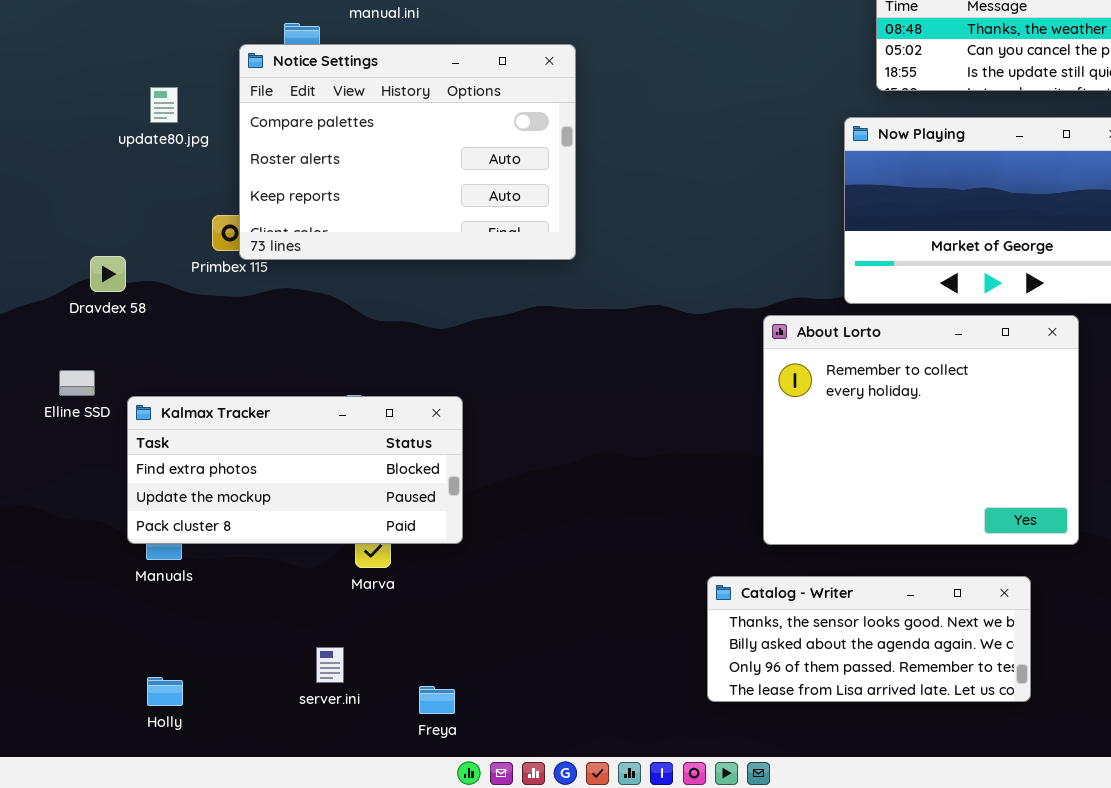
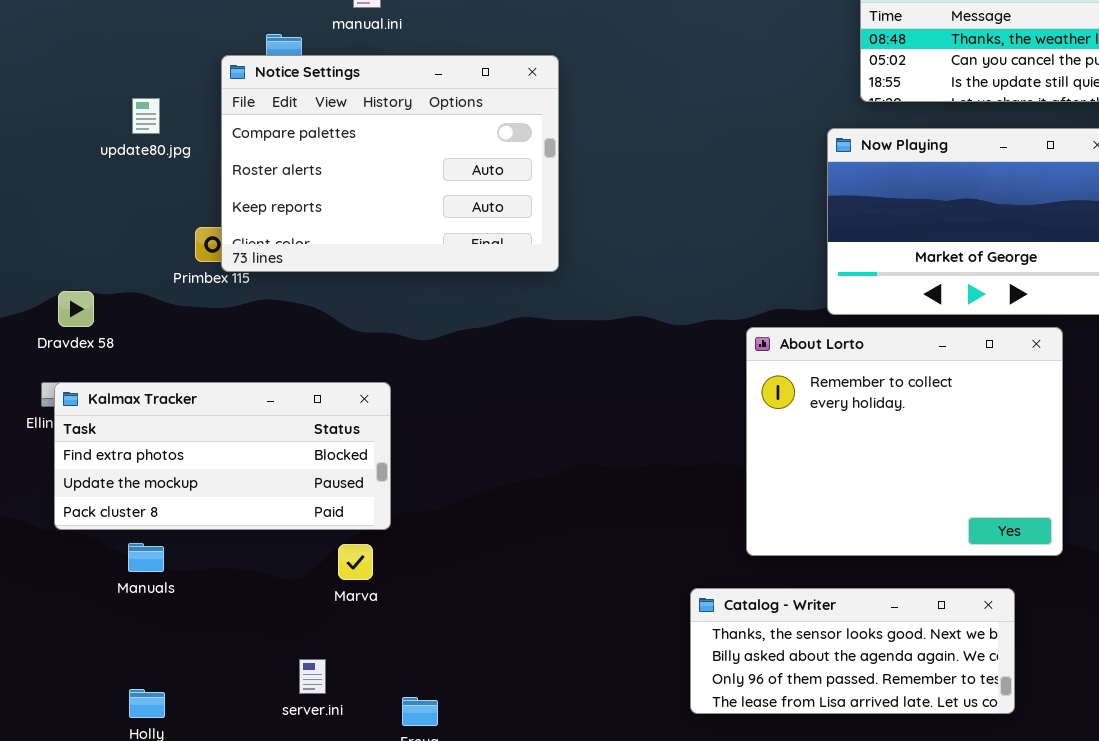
Dravdex 58: [90,256,126,292] -> [58,291,94,327], moved
Kalmax Tracker: [127,396,463,544] -> [54,382,391,530], moved

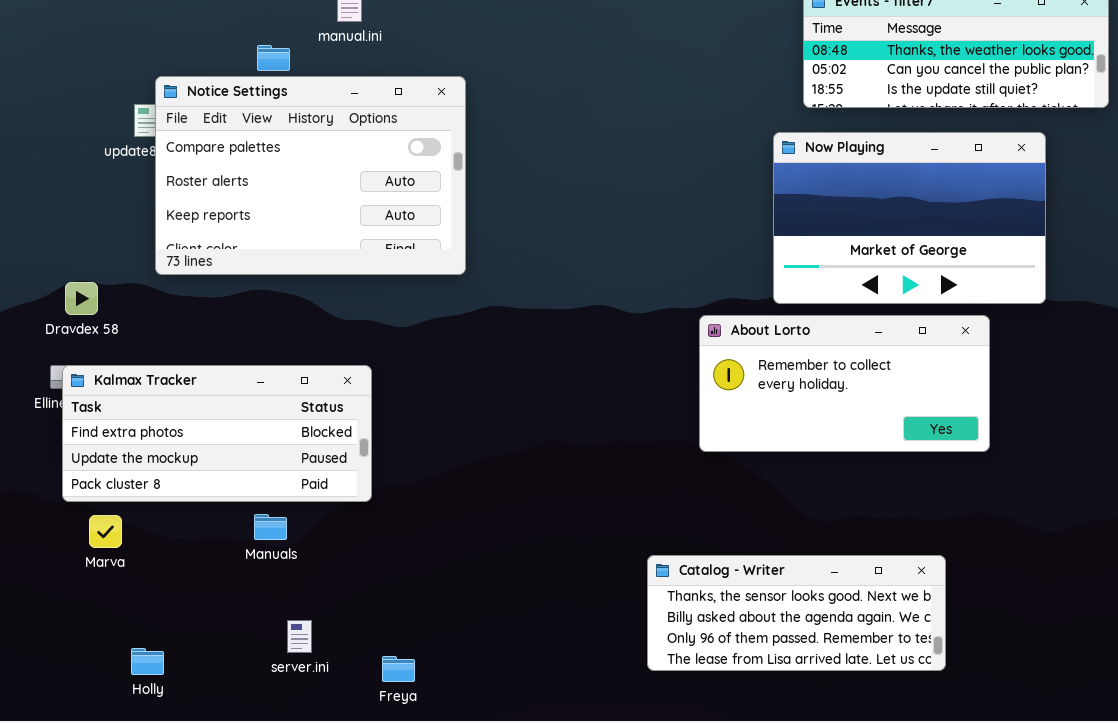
Notice Settings: [221,55,559,272] -> [155,76,466,275], moved
About Lorto: [746,327,1063,556] -> [699,315,990,452], resized
Manuals: [128,543,164,572] -> [254,514,287,540], moved
Marva: [338,544,373,580] -> [89,515,122,548], moved

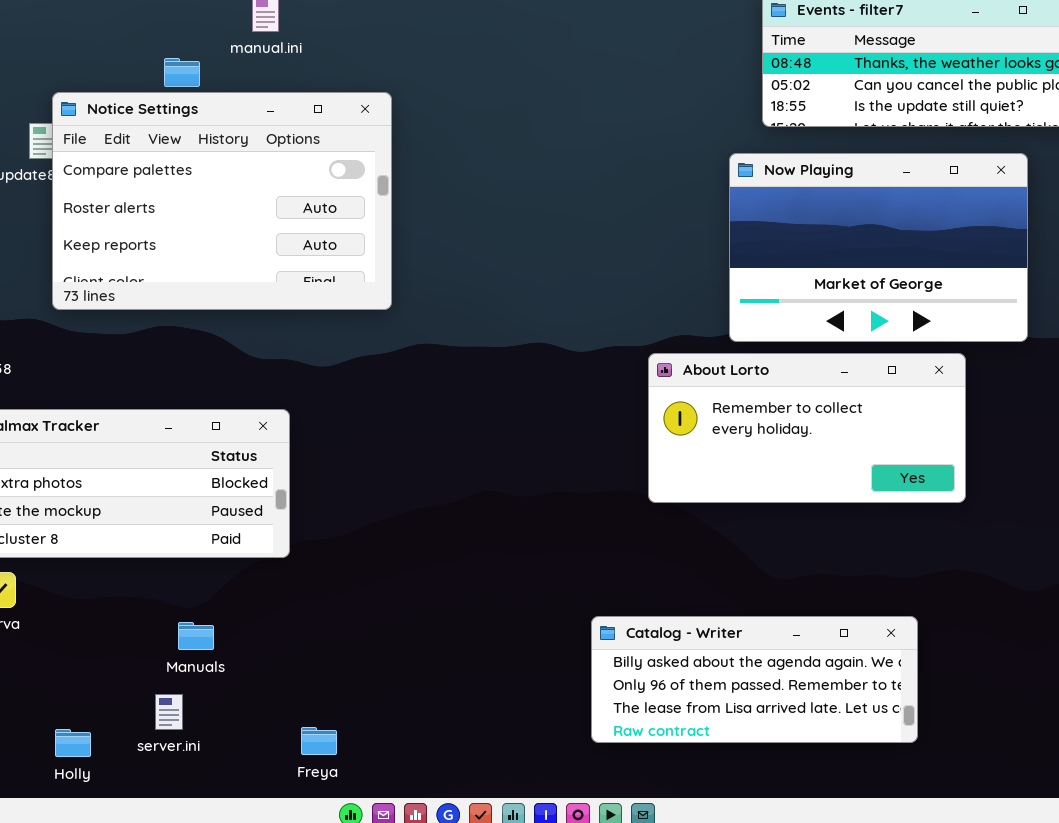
Manuals: [254,514,287,540] -> [178,622,214,650], moved
Catalog - Writer: [647,555,946,671] -> [591,616,918,743], scrolled down 1 row
server.ini: [287,620,312,653] -> [155,694,183,730], moved
Holly: [131,648,164,675] -> [55,729,91,757], moved

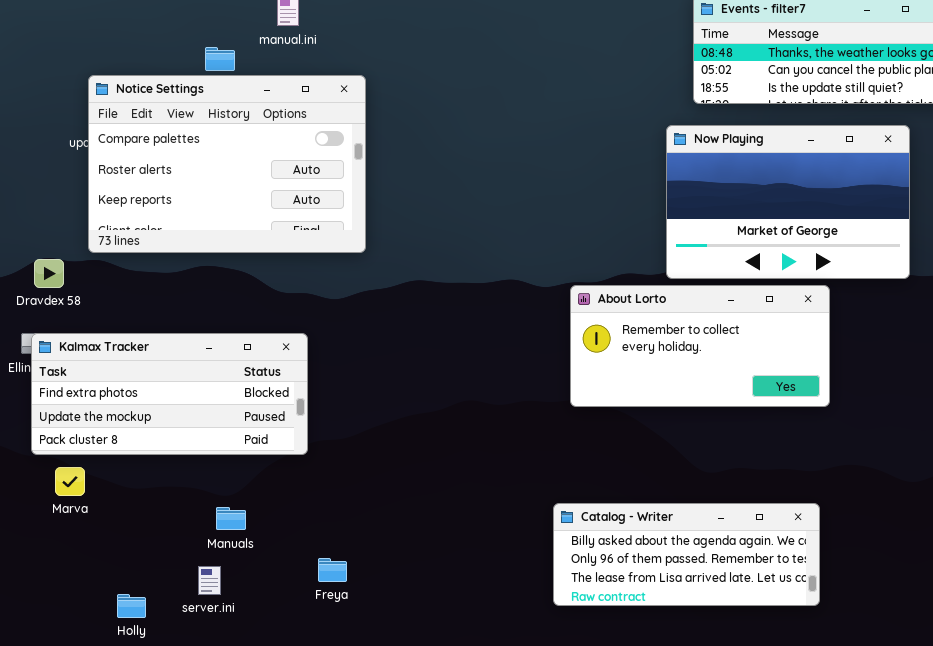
Notice Settings: [52,92,392,310] -> [88,75,366,253], moved
About Lorto: [648,353,966,503] -> [570,285,830,407], moved
Freya: [301,727,337,755] -> [318,558,347,582], moved

